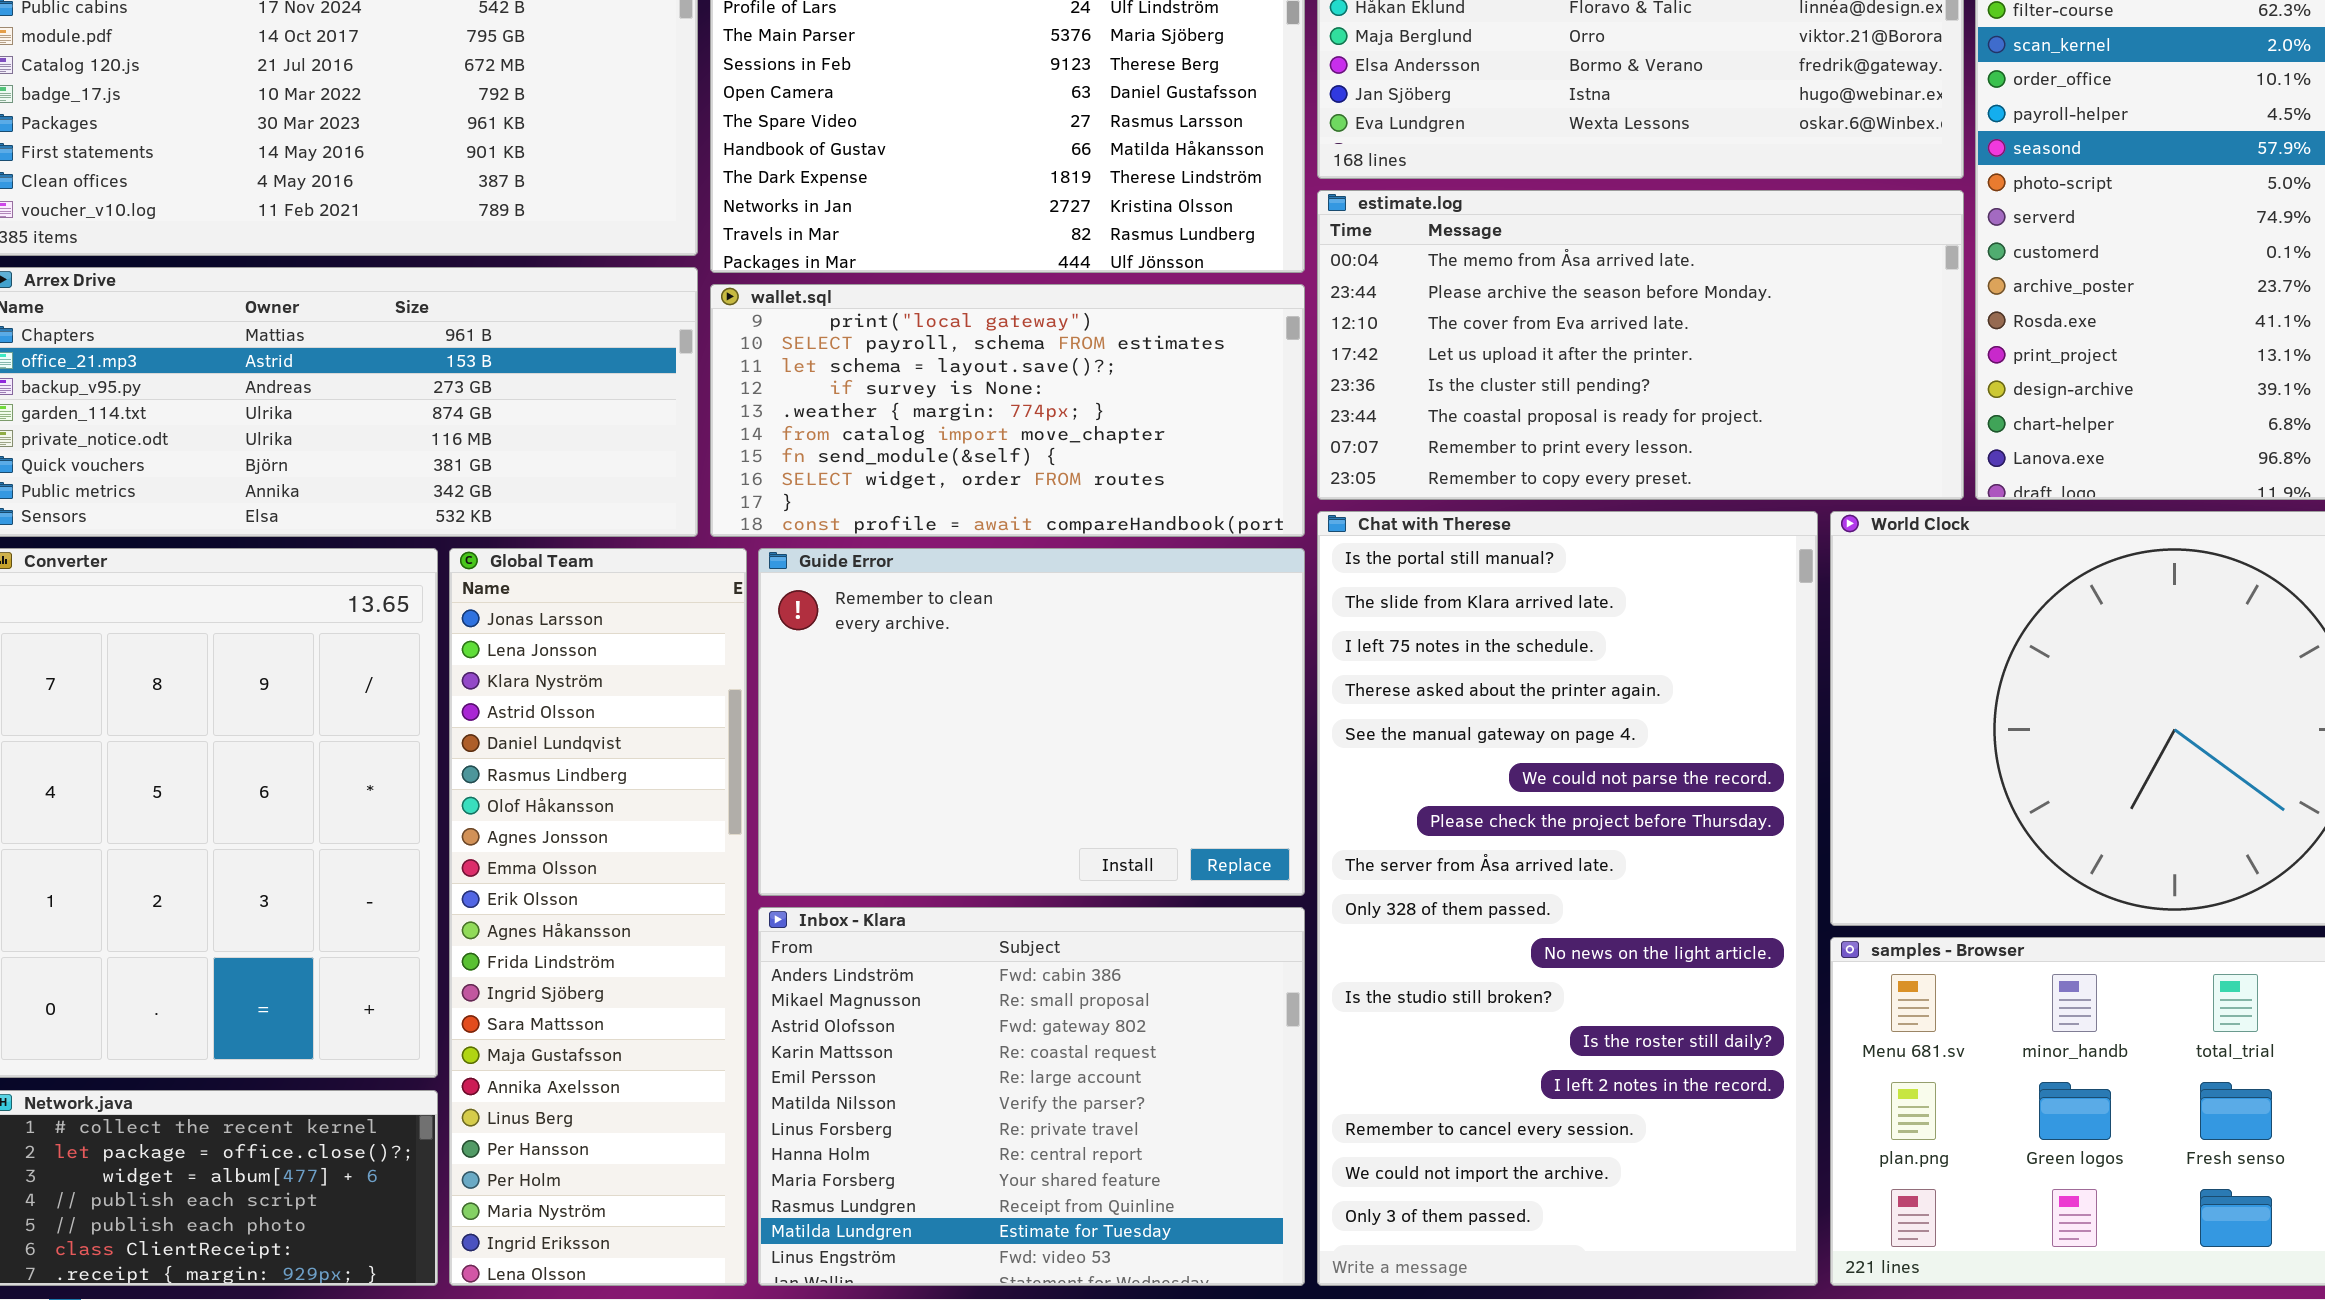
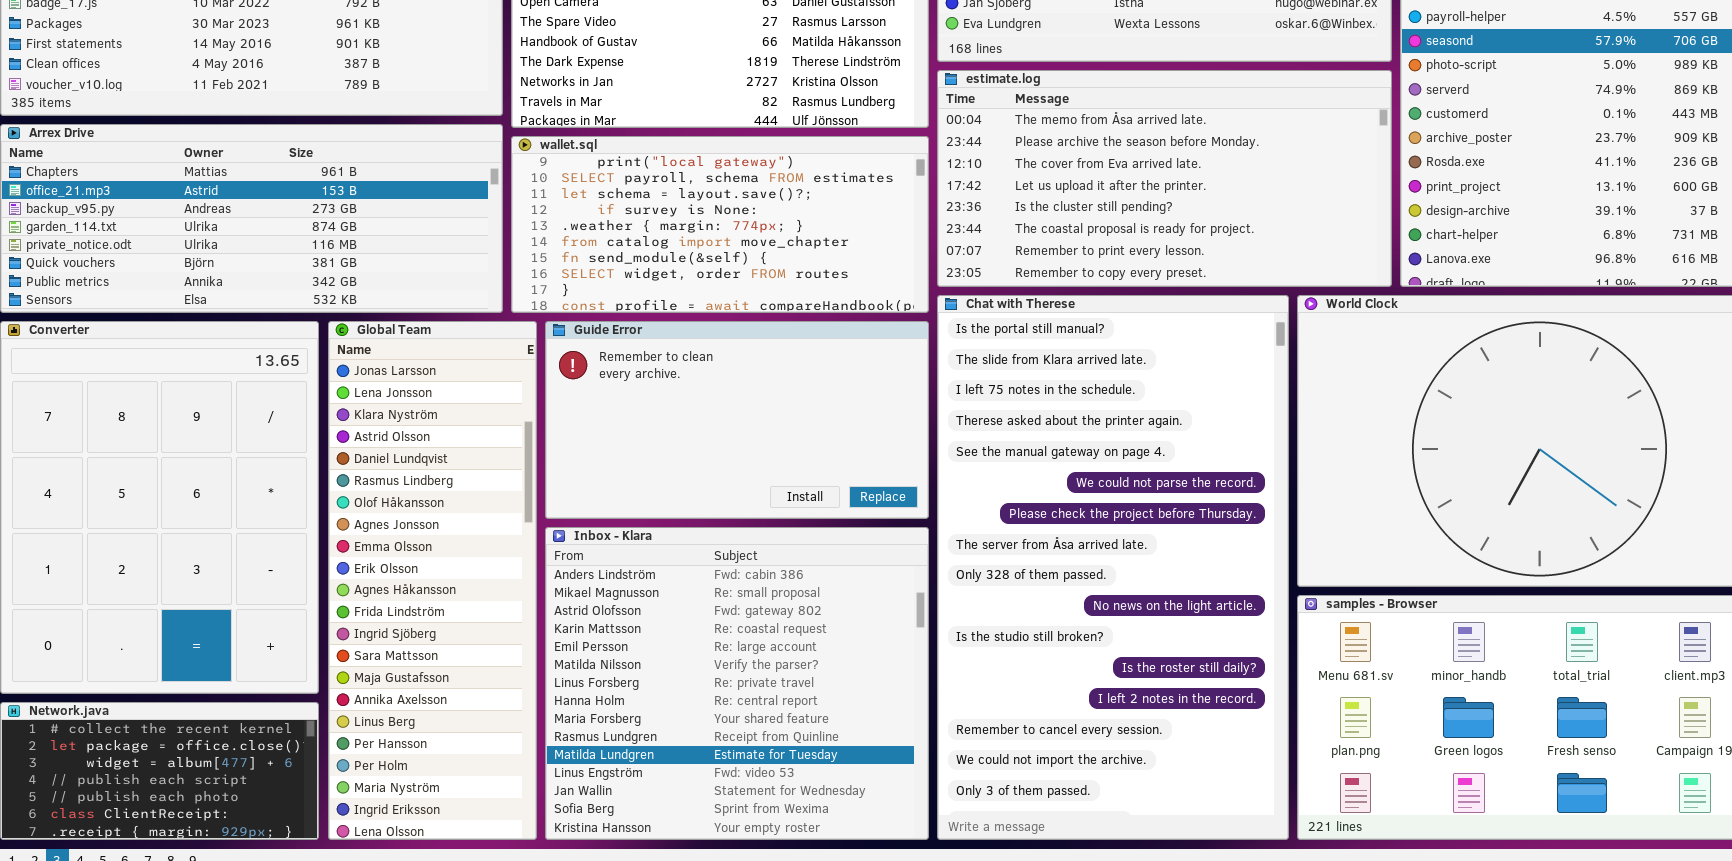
Guide Error: [758,548,1305,896] -> [545,321,929,519], resized
Inbox - Klara: [758,907,1305,1286] -> [545,527,929,840], resized

